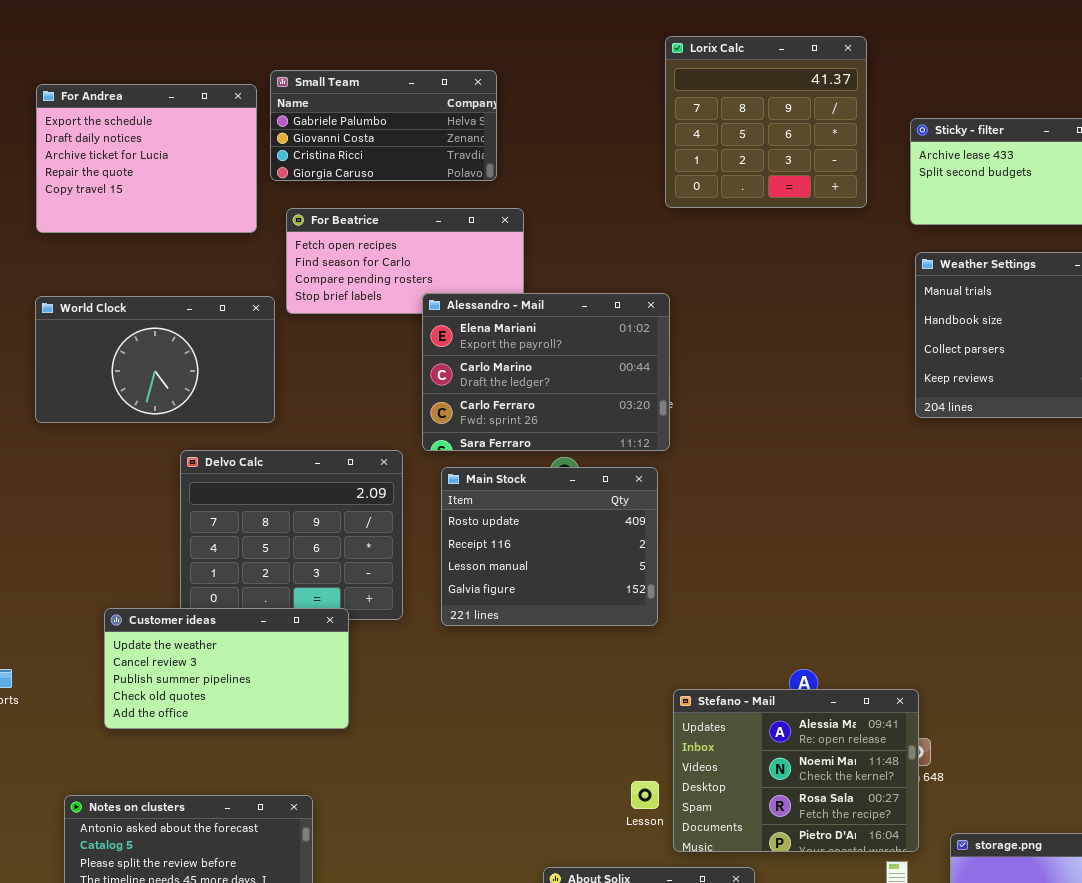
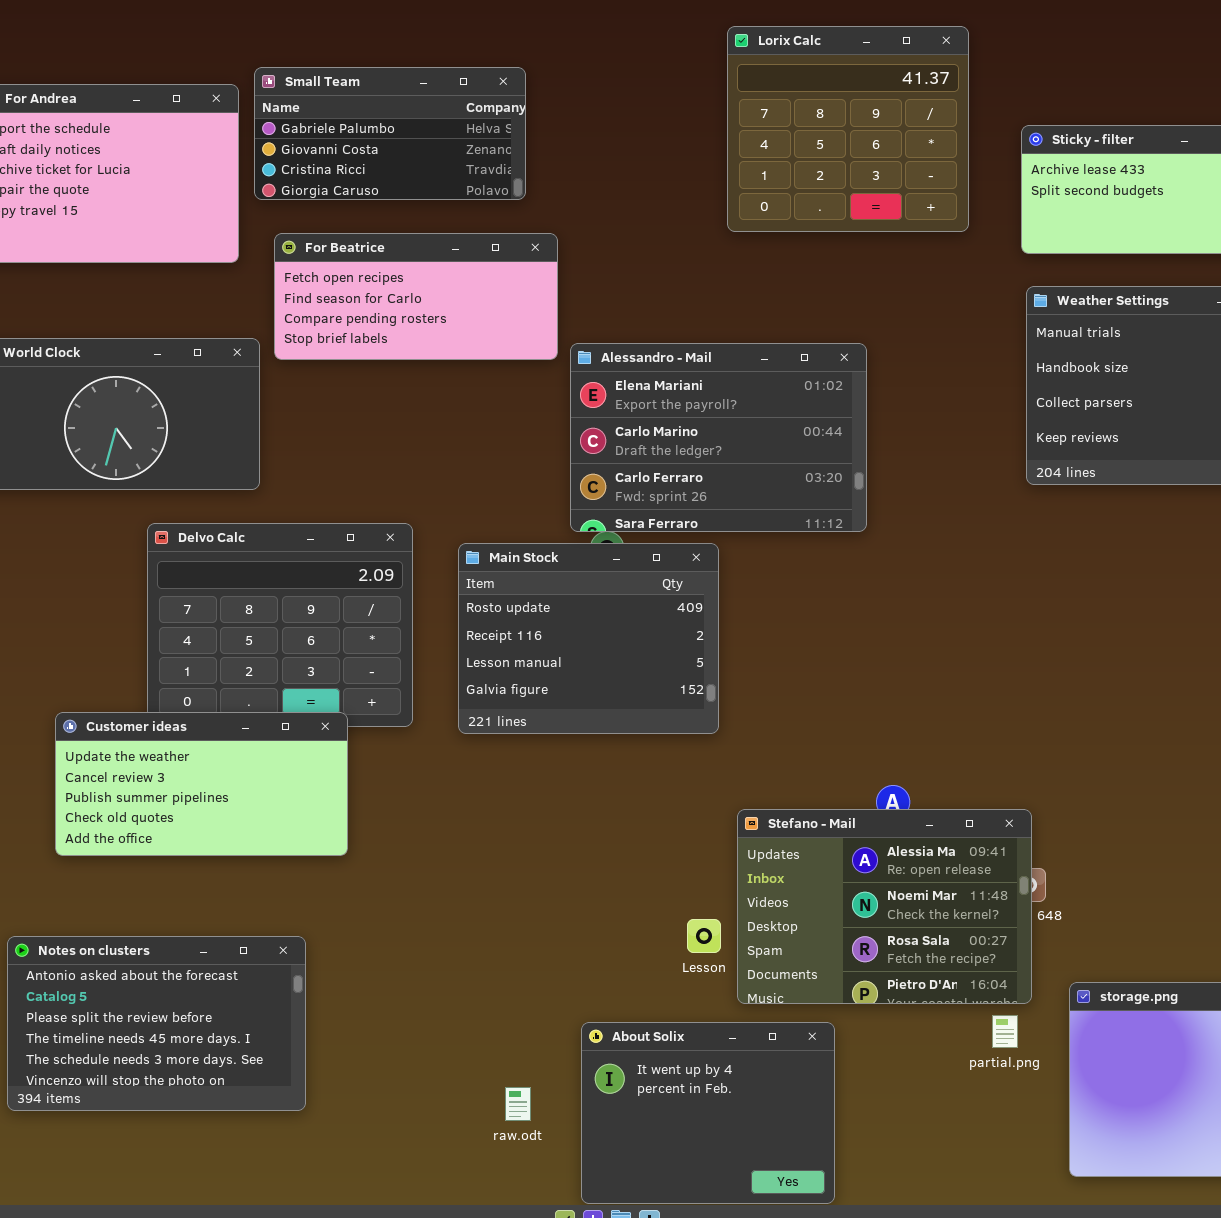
Alessandro - Mail: [422,293,670,451] -> [570,343,867,532], moved

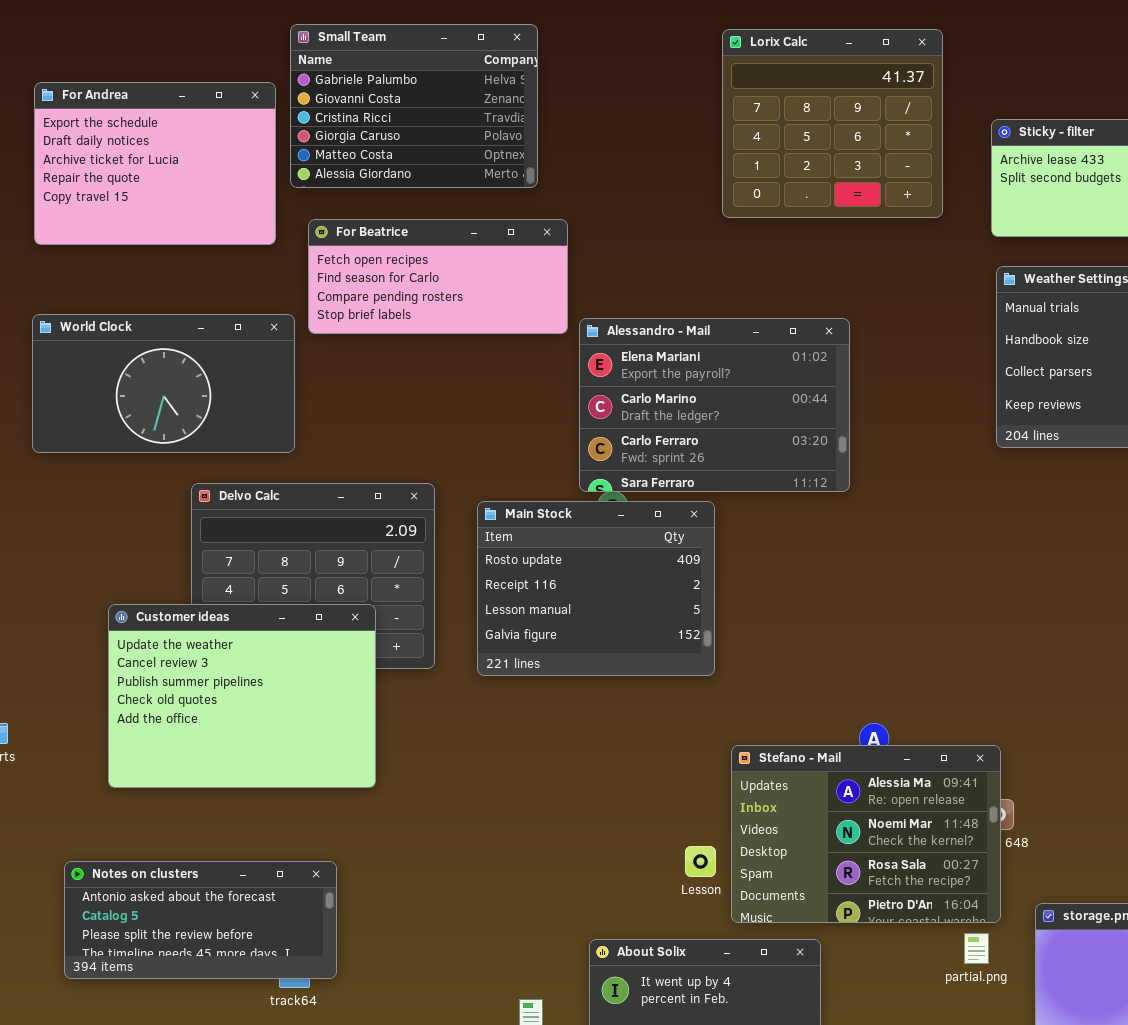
Small Team: [254,67,526,200] -> [290,24,538,188], resized
Customer ideas: [55,712,348,856] -> [108,604,376,788], resized
Notes on clusters: [7,936,306,1111] -> [64,861,337,979], resized

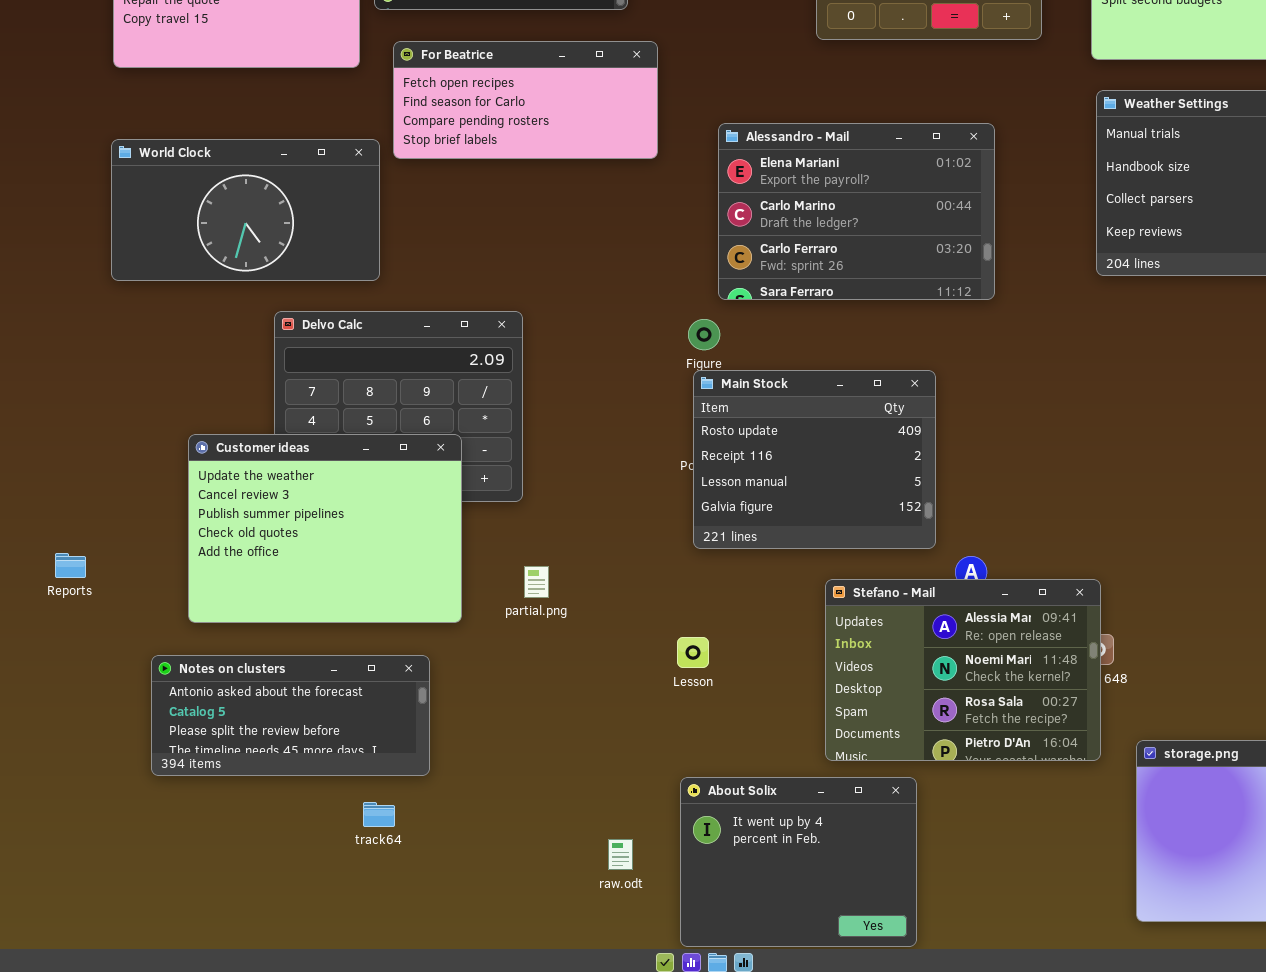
Alessandro - Mail: [579,318,850,492] -> [718,123,995,300], moved
Main Stock: [477,501,715,676] -> [693,370,936,549], moved
Lesson: [685,846,716,877] -> [677,637,709,668], moved
Notes on clusters: [64,861,337,979] -> [151,655,430,776], moved
partial.png: [964,933,989,964] -> [524,566,549,598], moved

